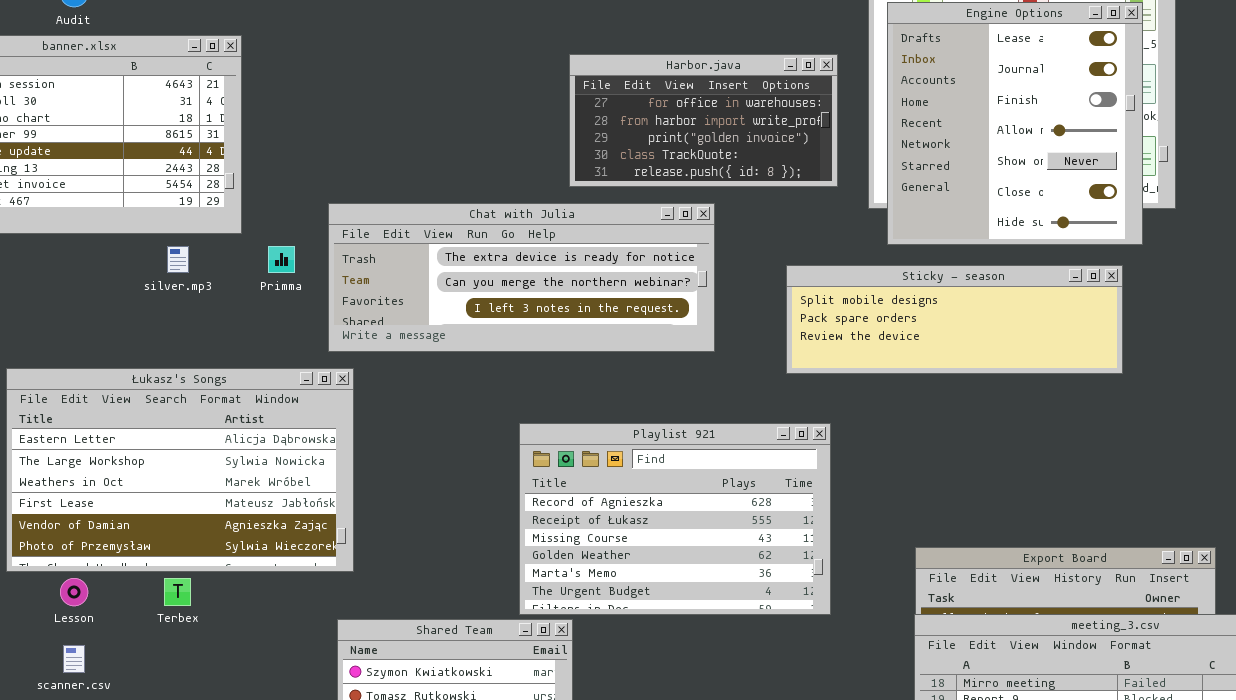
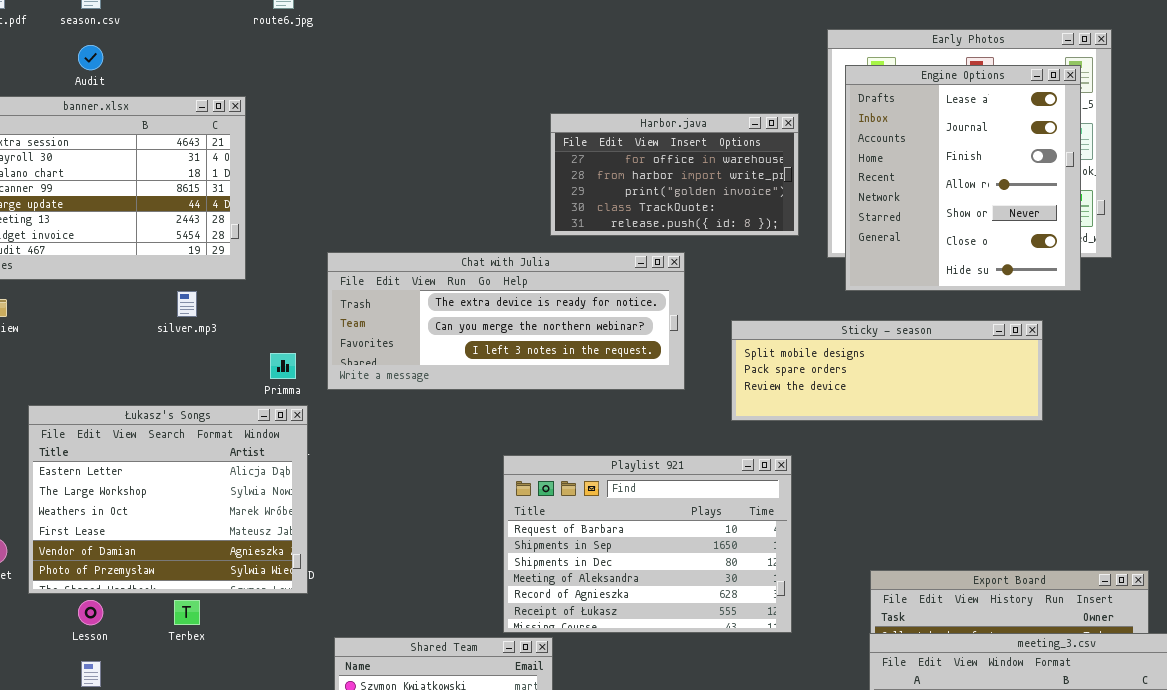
Primma: [268,246,295,273] -> [270,353,296,379], moved
Sticky - season: [786,265,1123,374] -> [731,320,1043,421], moved
Łukasz's Songs: [6,368,354,572] -> [28,405,308,594], resized
Playlist 921: [519,423,831,615] -> [503,455,792,633], scrolled up 4 rows

